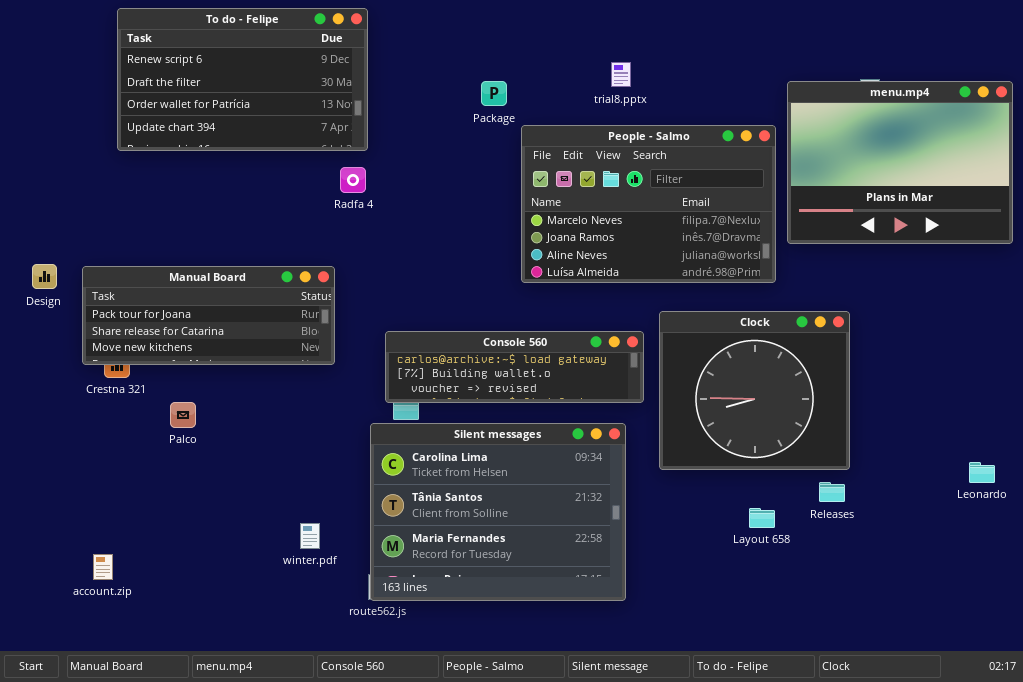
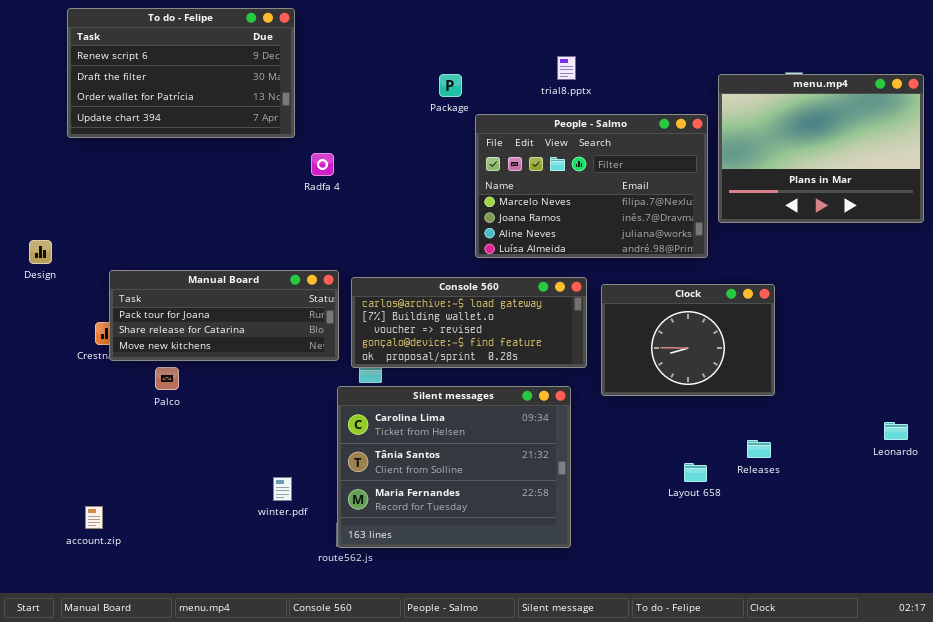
To do - Felipe: [117,8,368,151] -> [67,8,295,138], moved
Manual Board: [82,266,335,365] -> [109,270,339,361], moved
Clock: [659,311,850,470] -> [601,284,775,396], resized
Console 560: [385,331,644,403] -> [351,277,587,368], resized

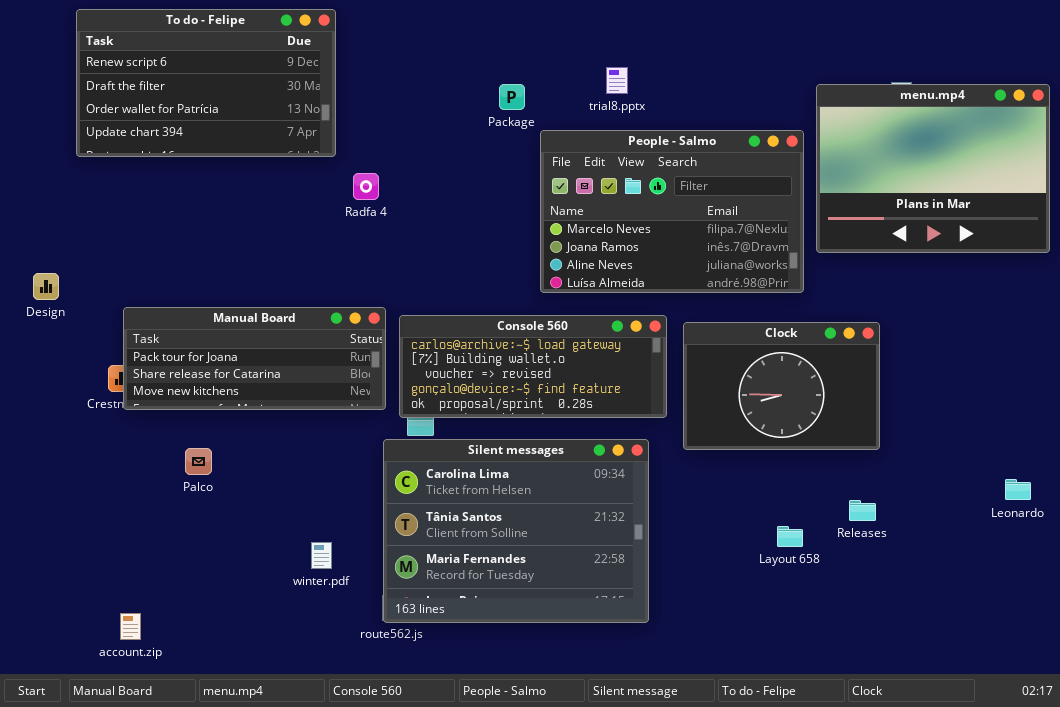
trial8.pptx: [557,56,576,80] -> [606,67,628,94], moved
Palco: [155,367,179,390] -> [185,448,212,475], moved
account.zip: [85,506,103,529] -> [120,613,141,640], moved

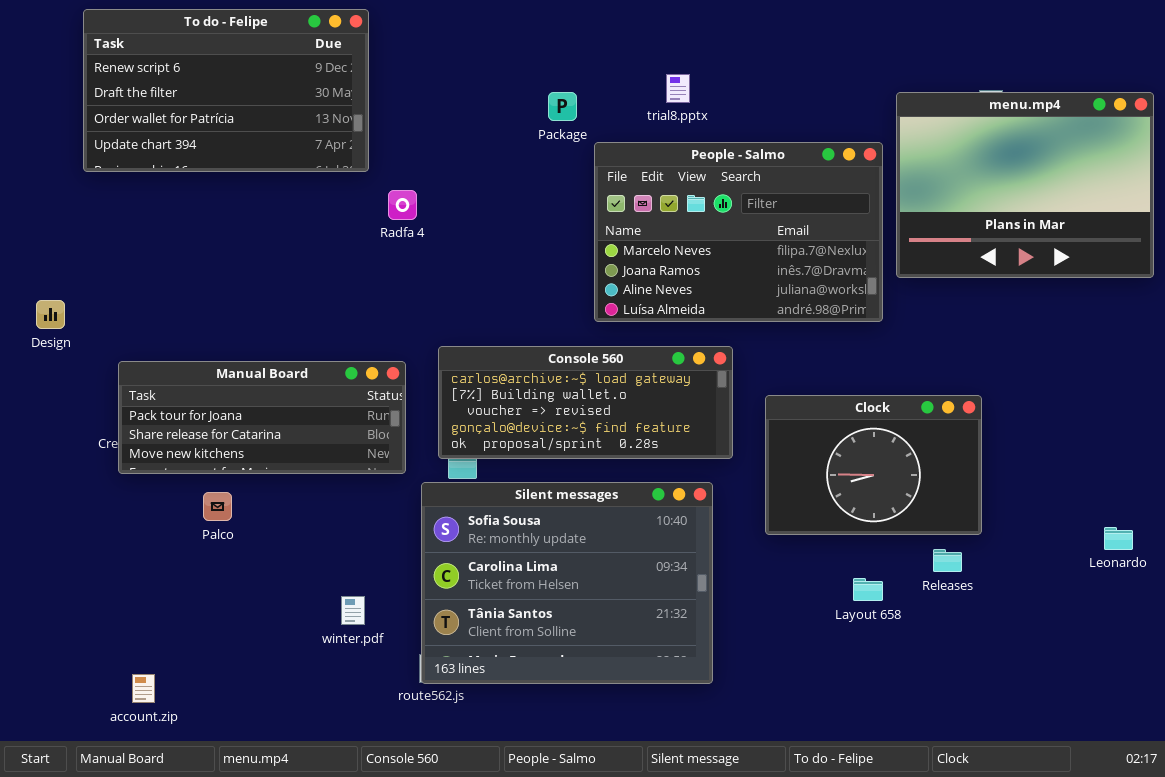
Manual Board: [123,307,386,410] -> [118,361,406,474], moved
Clock: [683,322,880,450] -> [765,395,982,535], moved
Silent messages: [383,439,649,623] -> [421,482,713,684], scrolled up 1 row

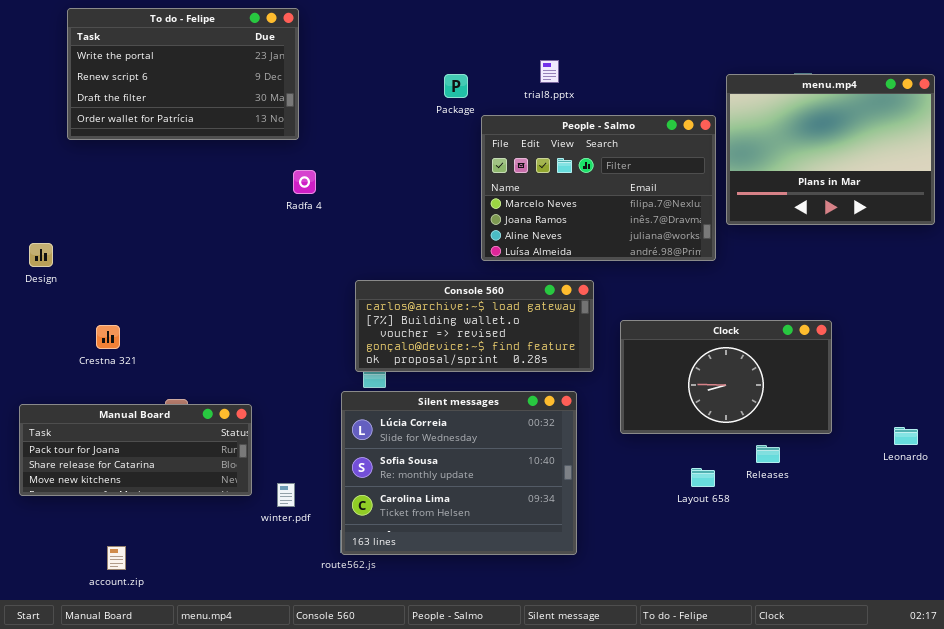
To do - Felipe: [83,9,369,172] -> [67,8,299,140], scrolled up 1 row
Radfa 4: [388,190,417,220] -> [293,170,316,194], moved
Manual Board: [118,361,406,474] -> [19,404,252,496], moved
Clock: [765,395,982,535] -> [620,320,832,434], resized
Silent messages: [421,482,713,684] -> [341,391,577,555], scrolled up 1 row

